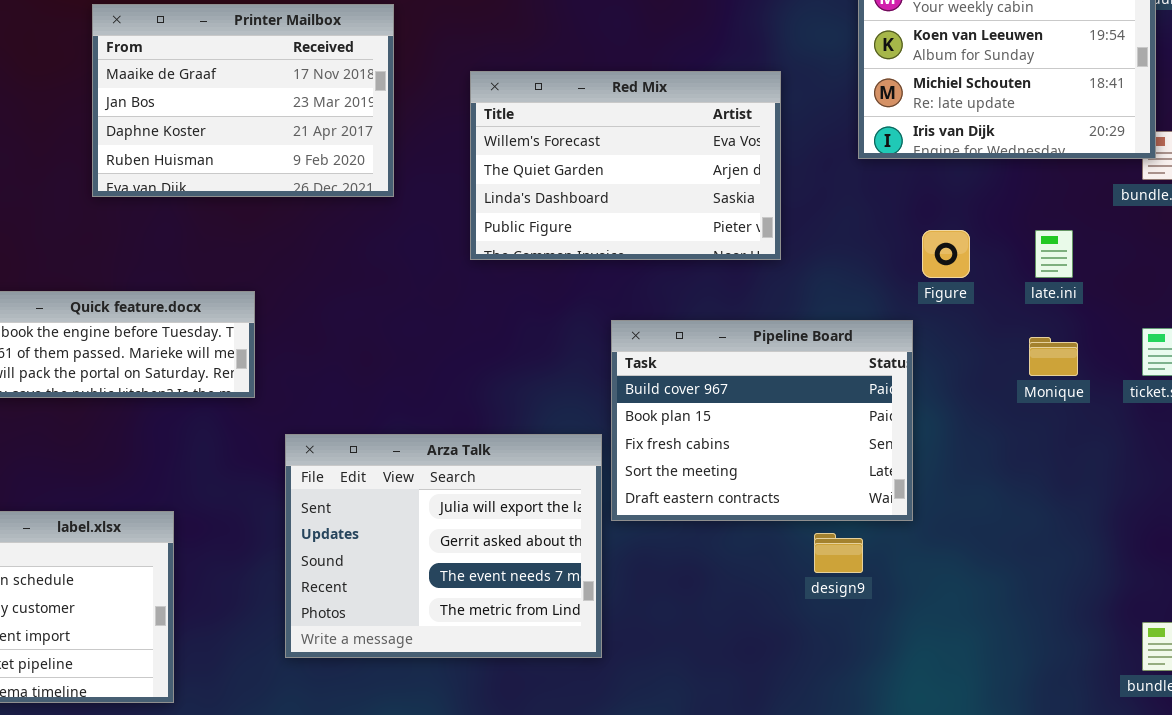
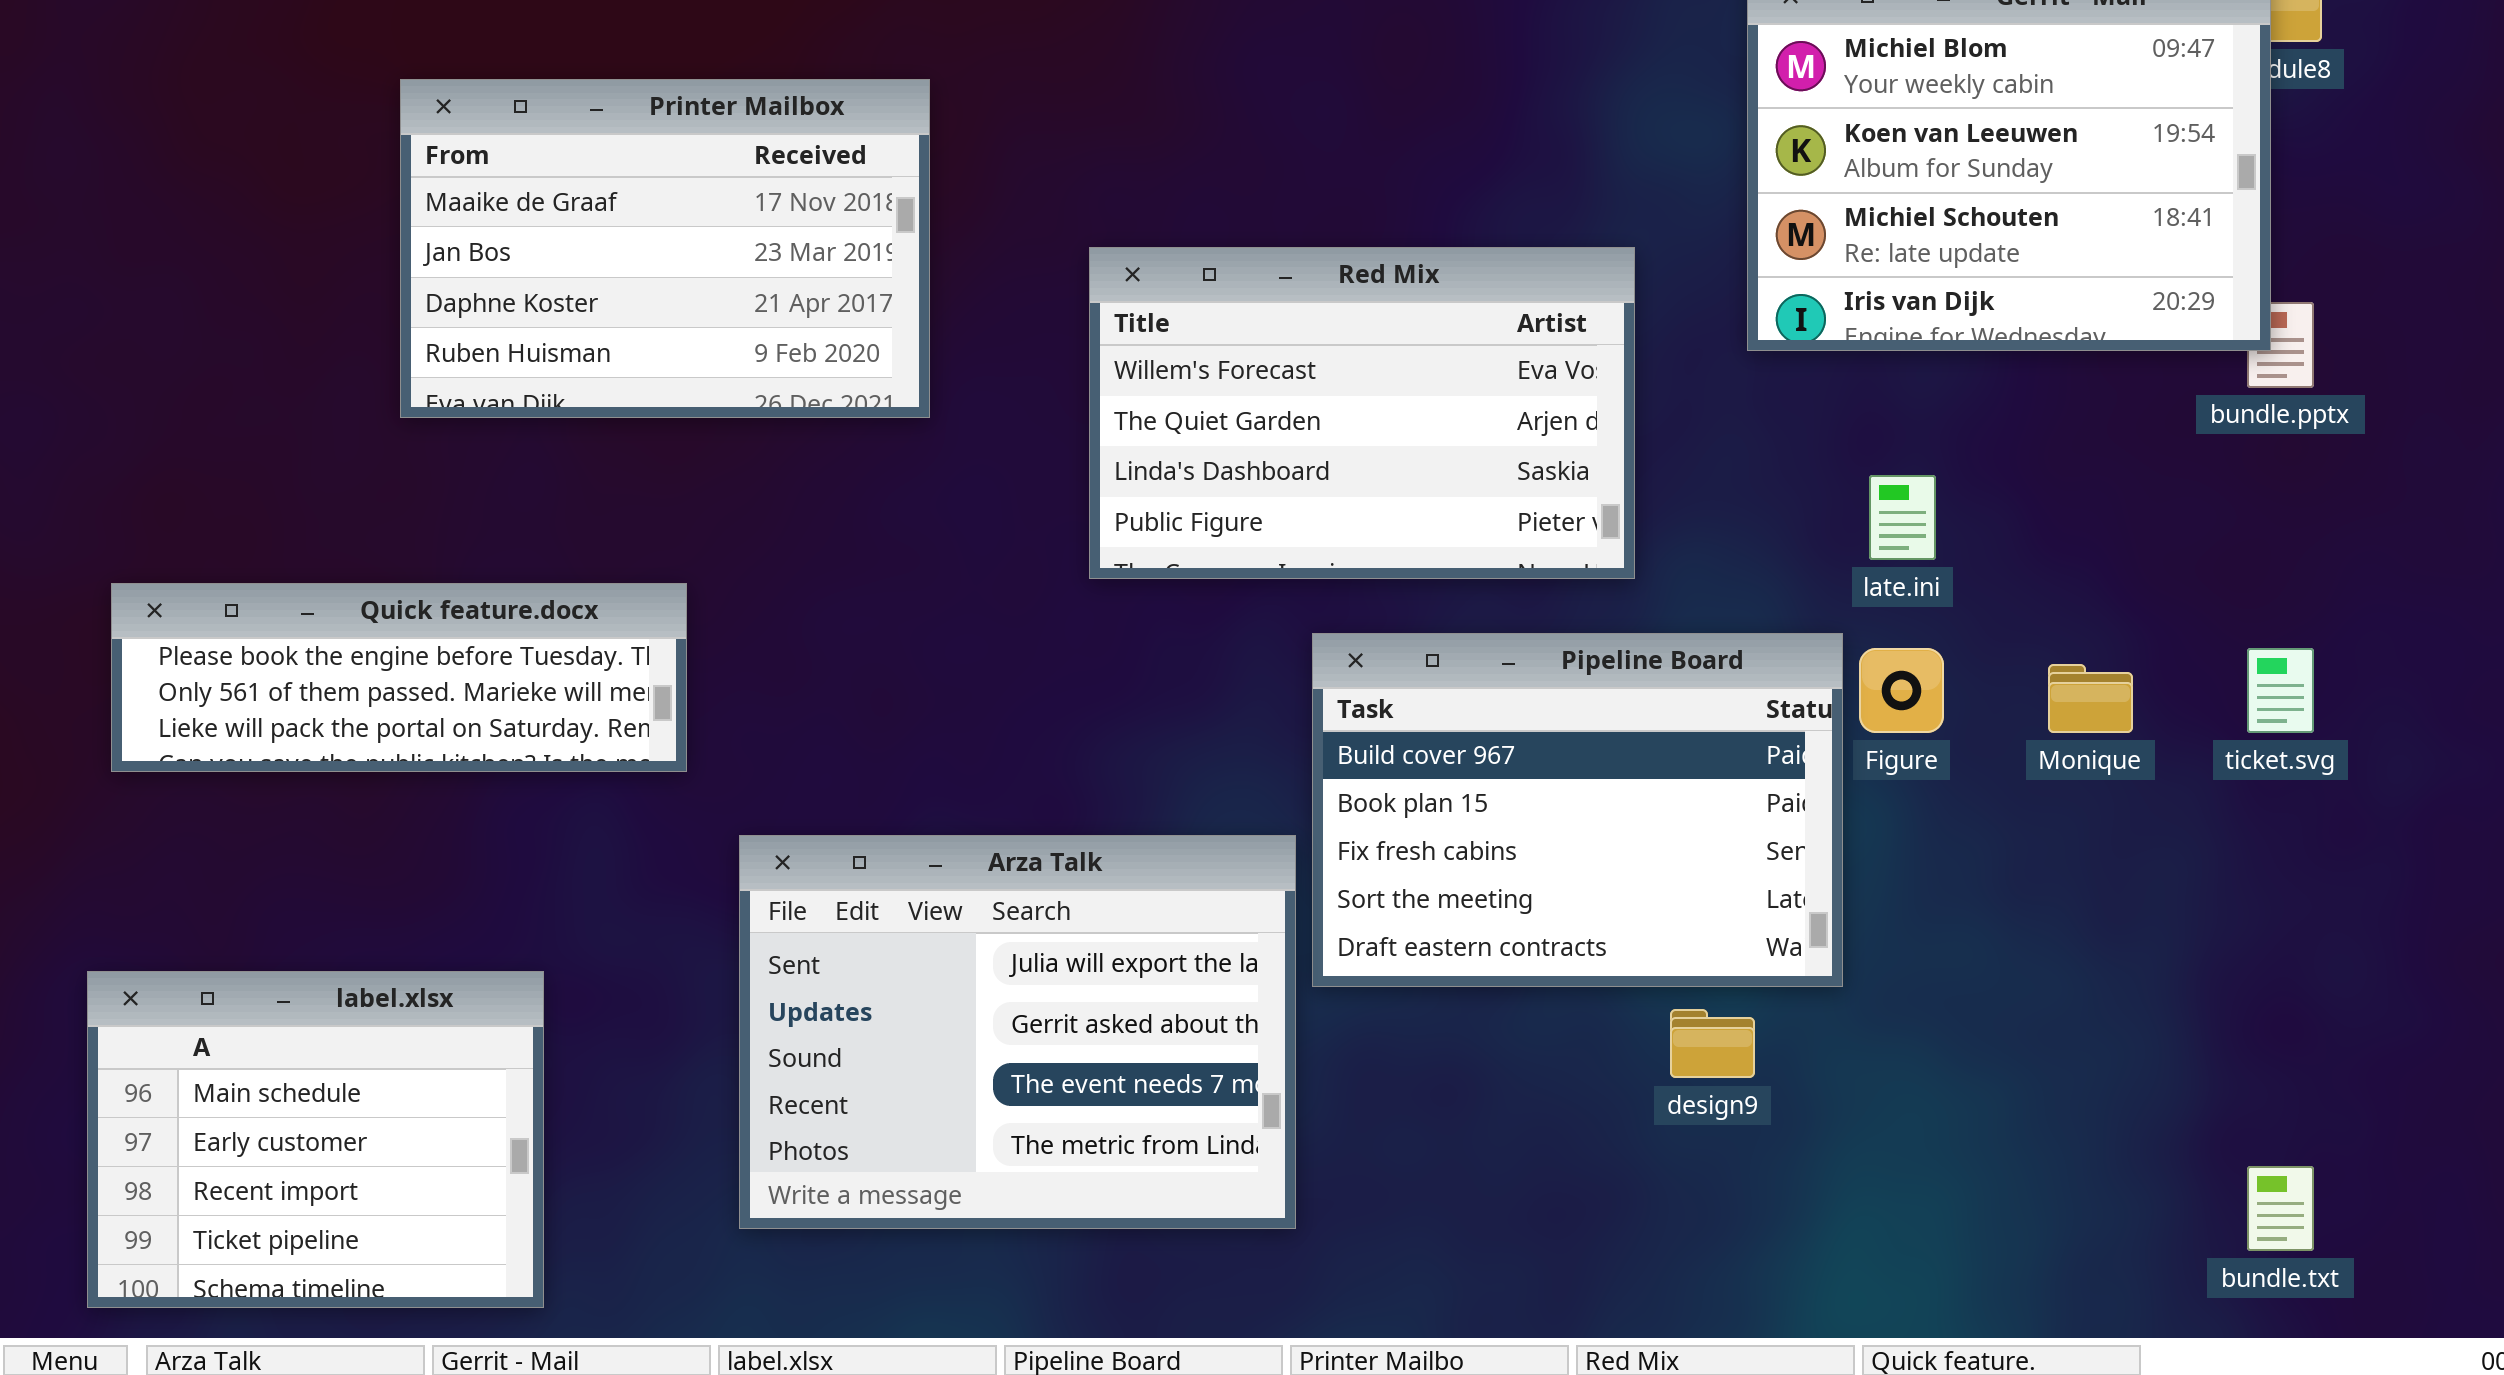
Red Mix: [470,71,781,260] -> [1089,247,1635,579], moved
Figure: [922,230,970,278] -> [1859,648,1944,733], moved
late.ini: [1035,230,1073,278] -> [1869,475,1936,560], moved

